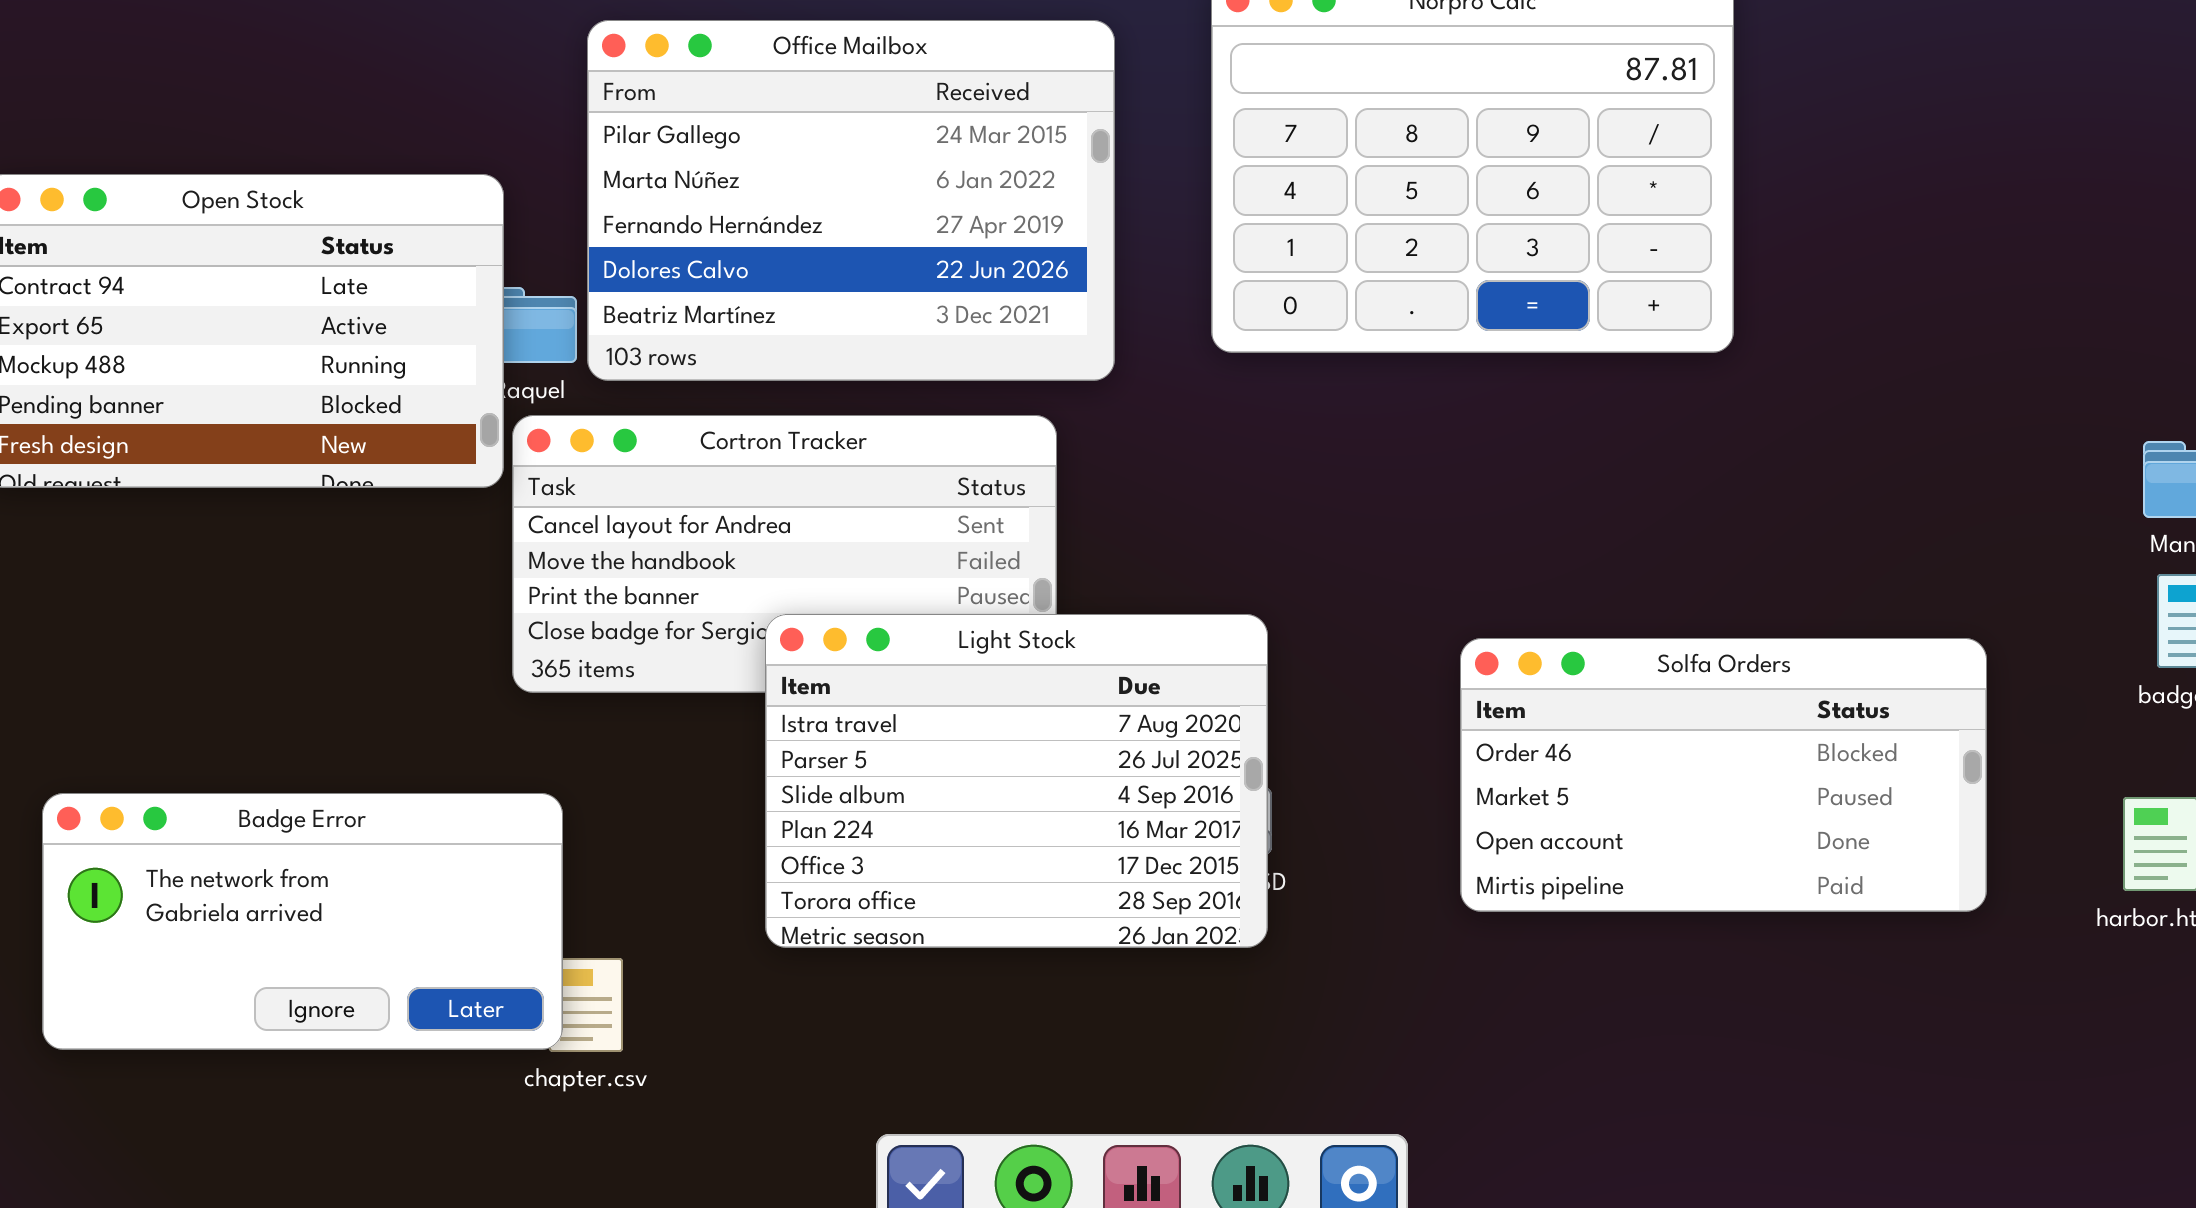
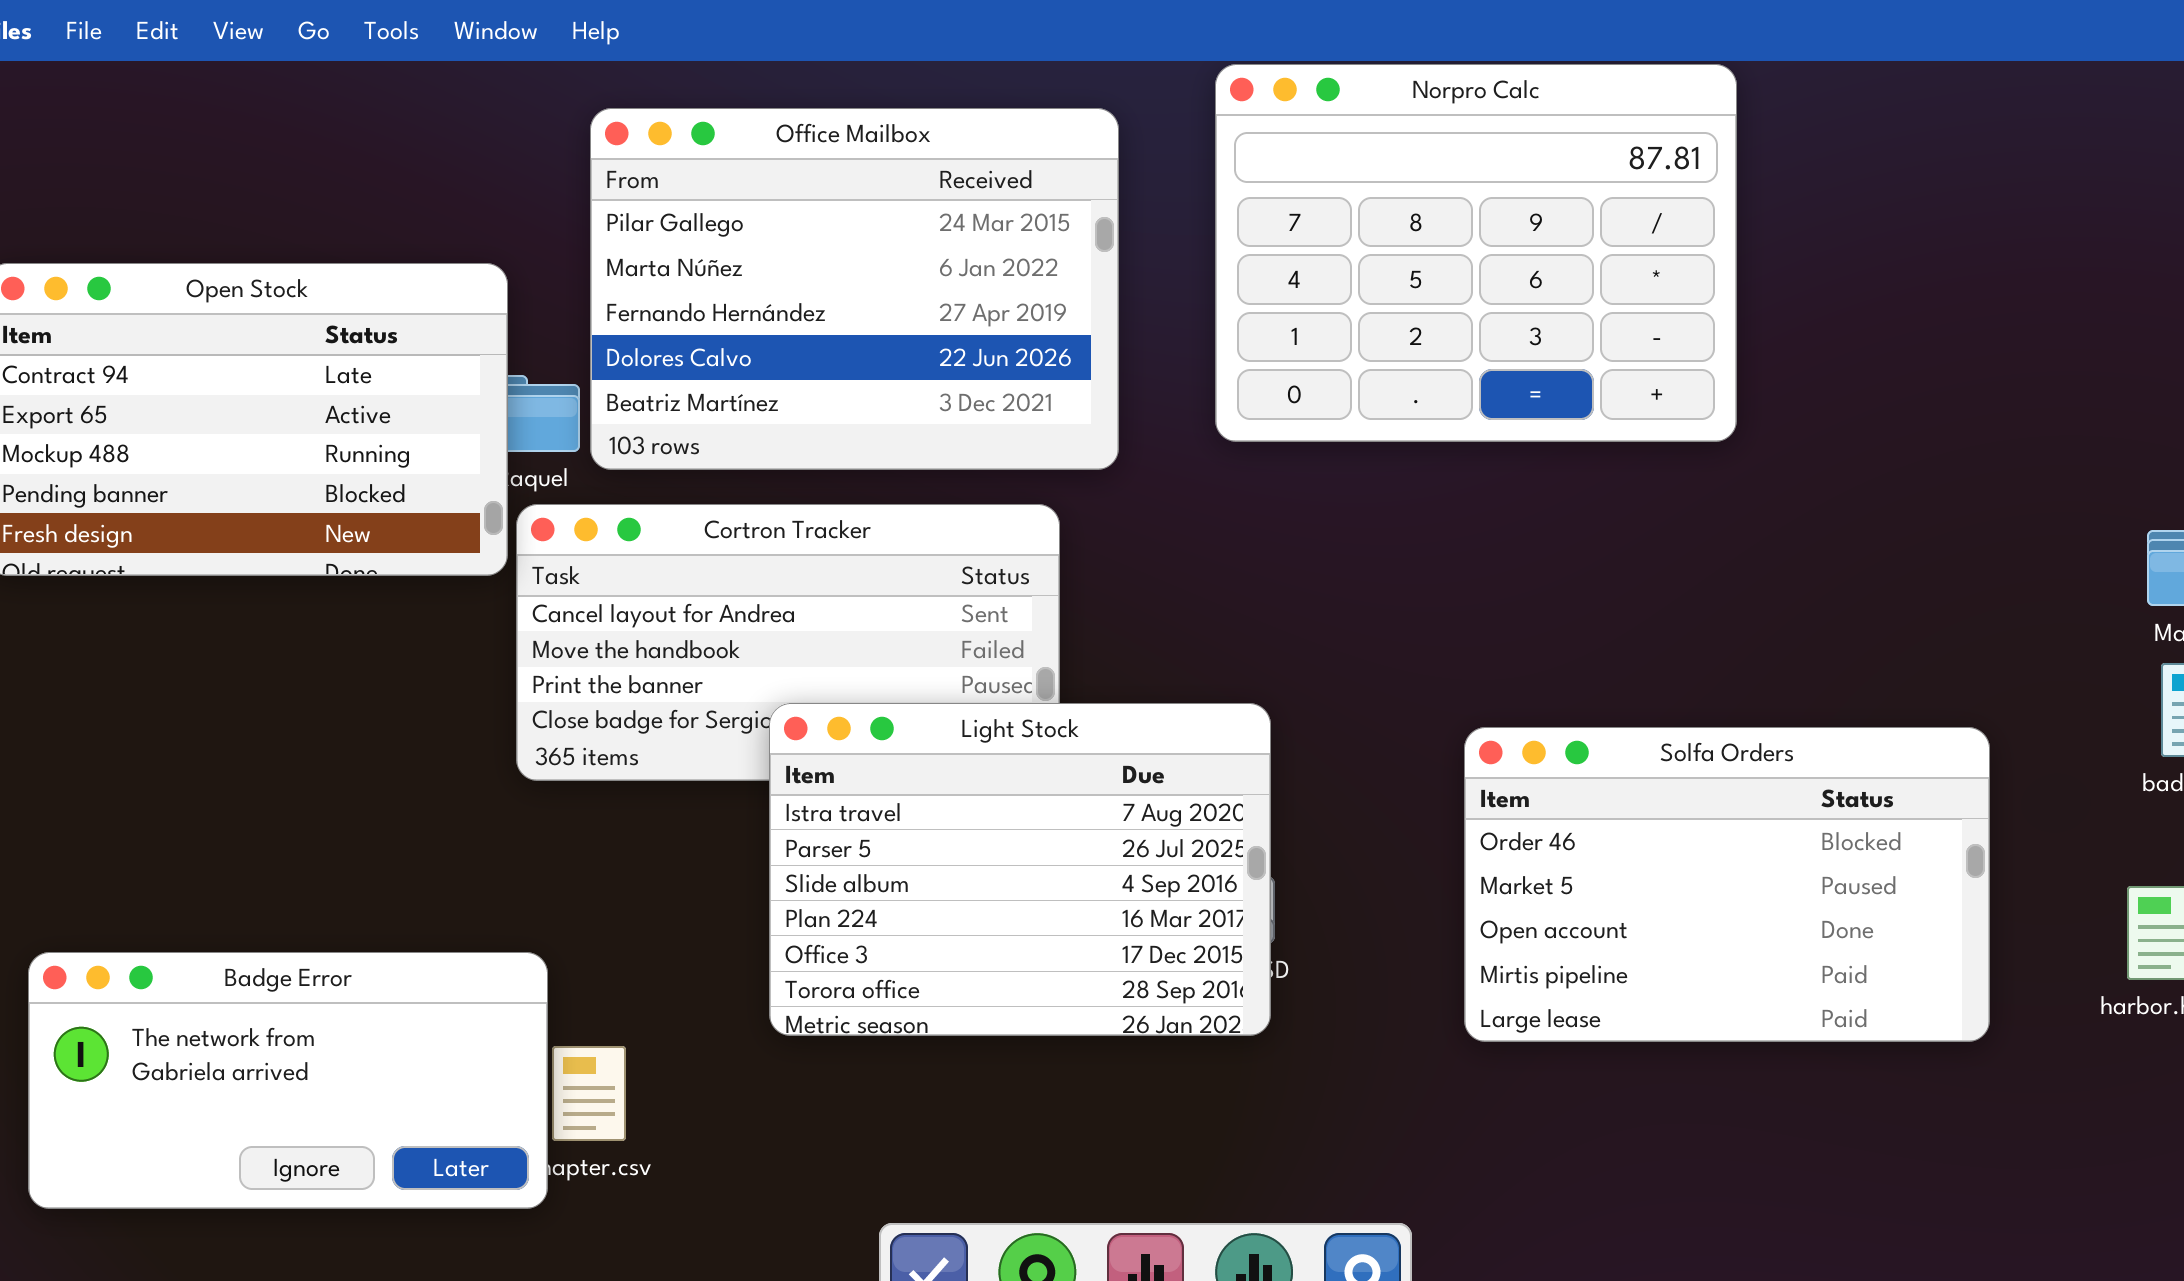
Solfa Orders: [1460,638,1987,912] -> [1464,727,1990,1042], resized
Badge Error: [42,793,563,1050] -> [28,952,548,1209], moved

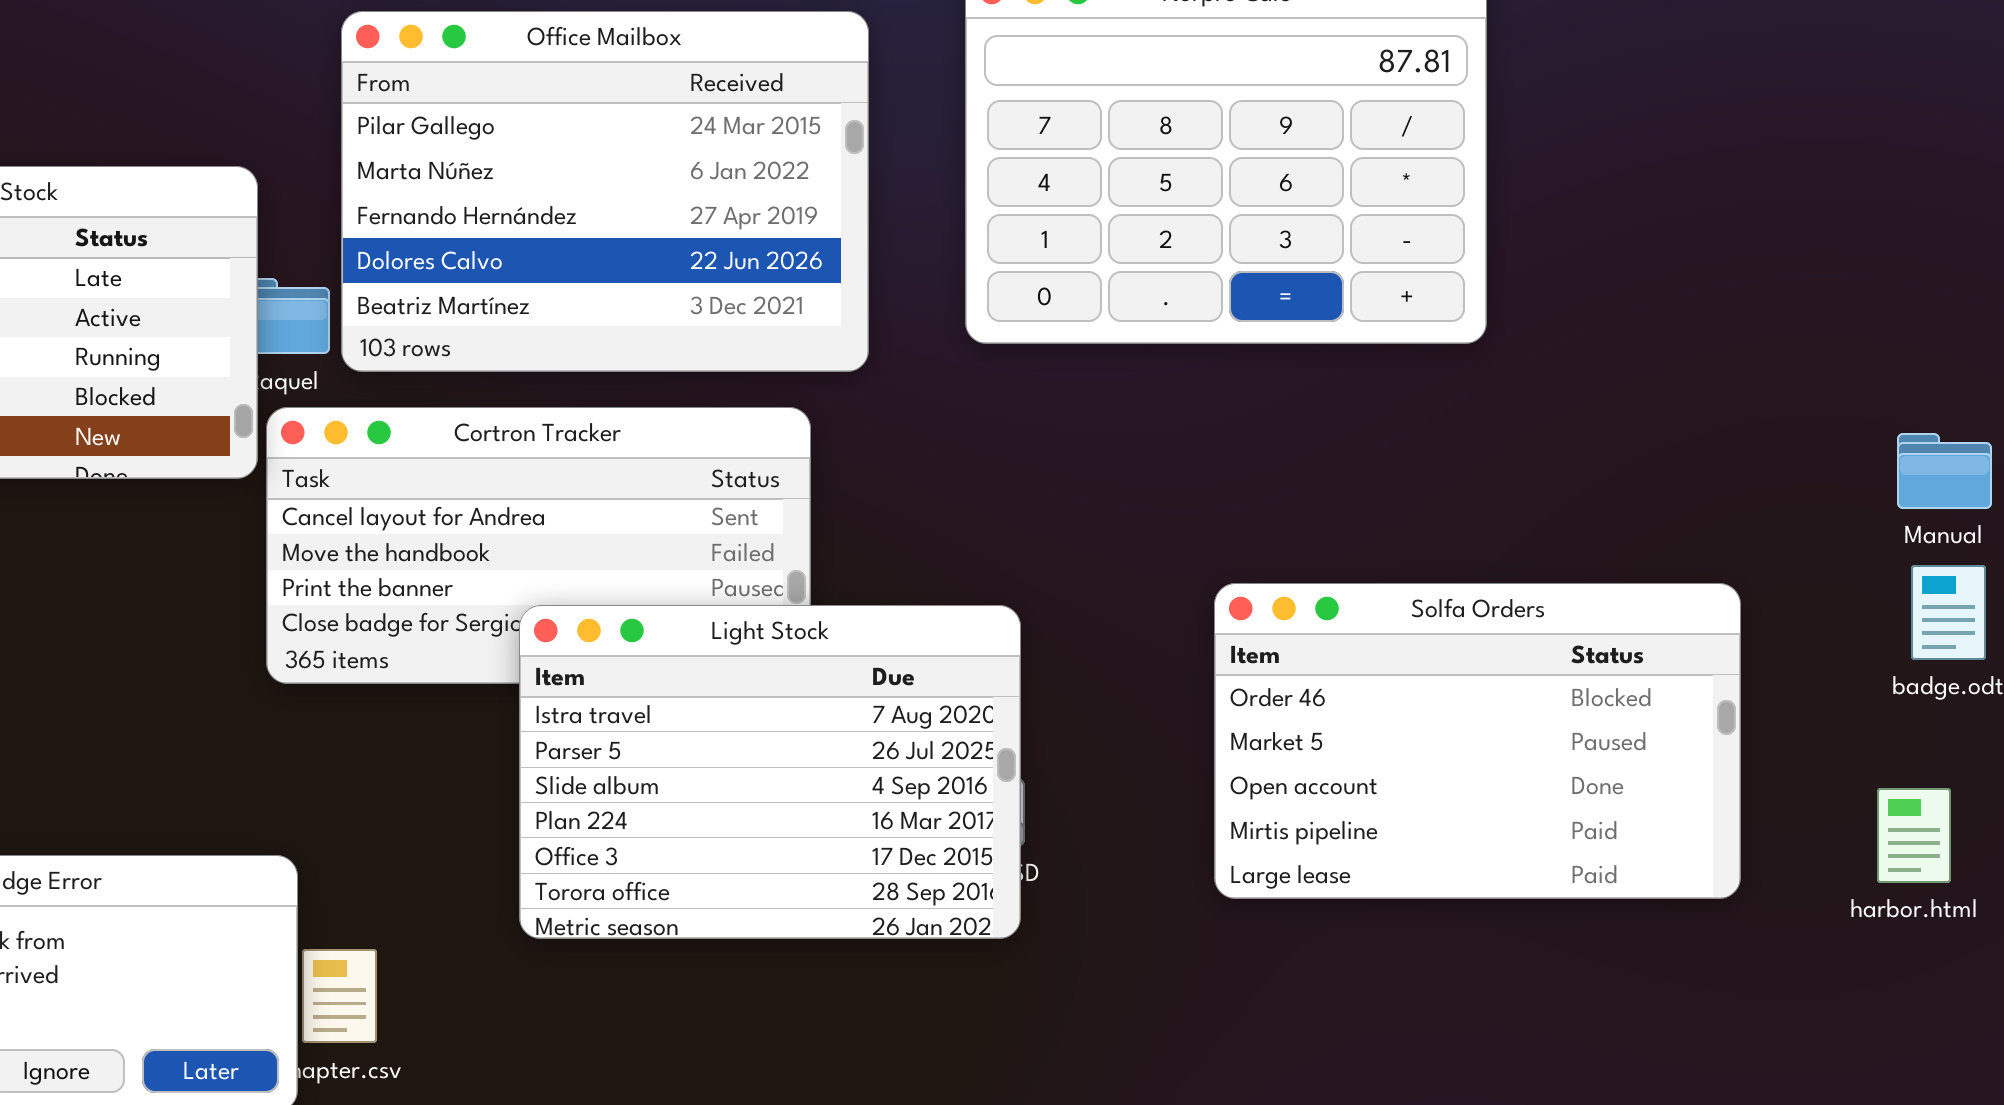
Solfa Orders: [1464,727,1990,1042] -> [1214,583,1741,899], moved

